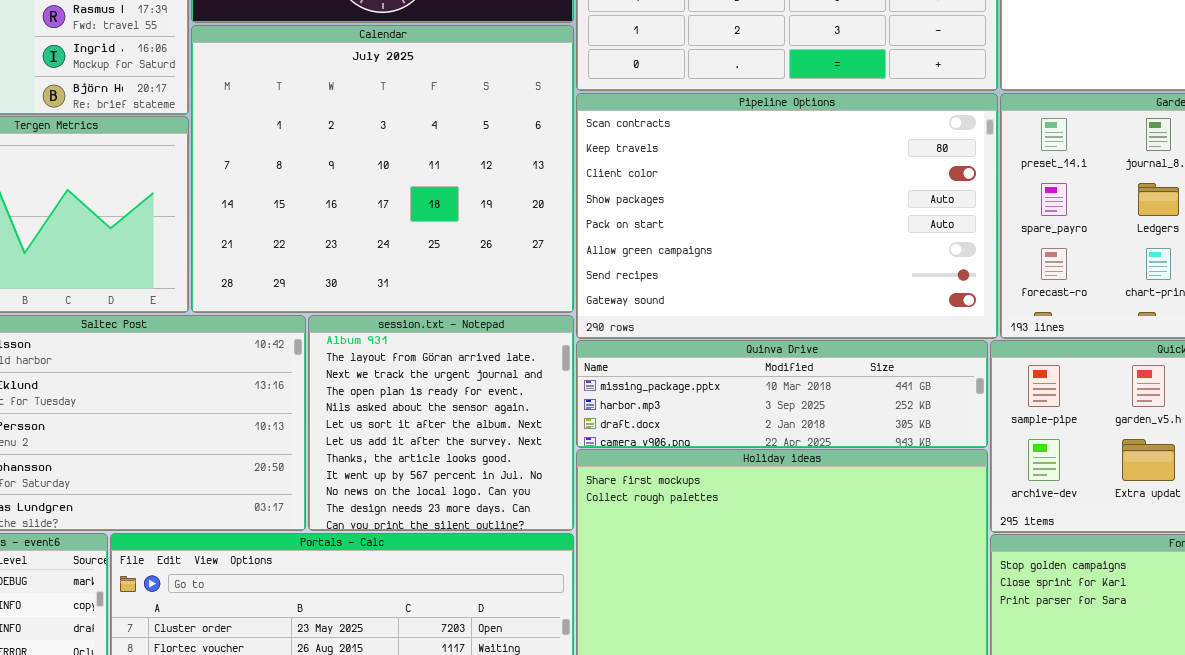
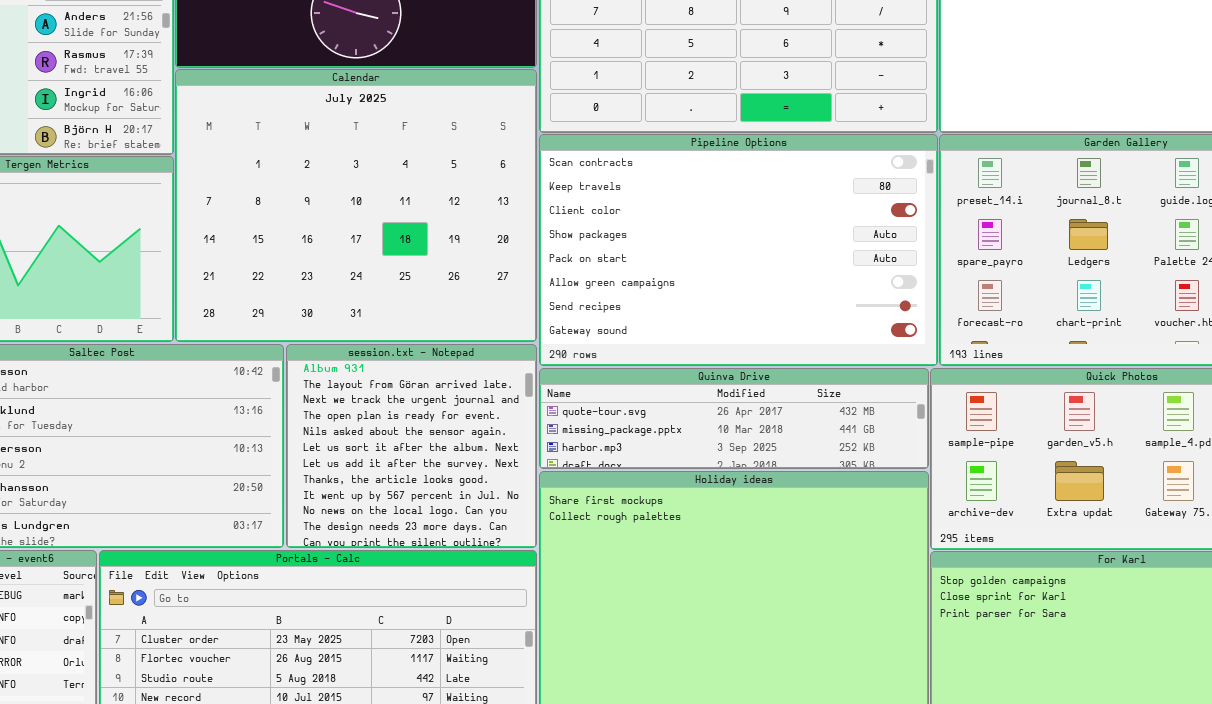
Quinva Drive: [576,340,988,448] -> [539,368,929,469], scrolled up 1 row

